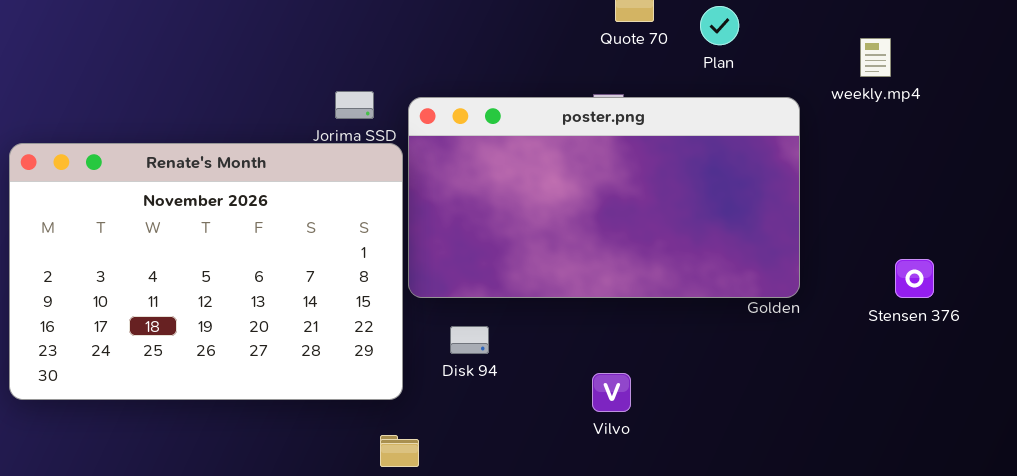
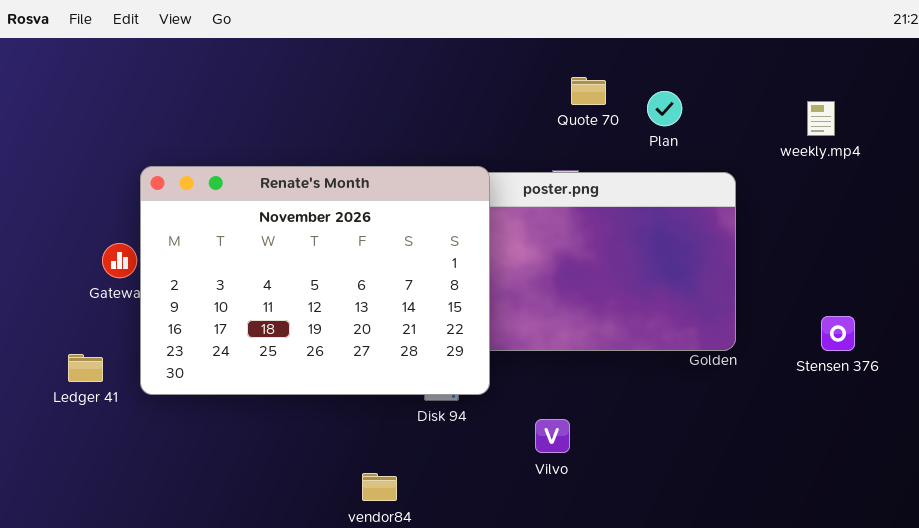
weekly.mp4: [860,38,891,77] -> [807,101,835,136], moved
Renate's Month: [9,143,403,400] -> [140,166,490,395], moved
Vilvo: [592,373,631,412] -> [535,419,570,453], moved

